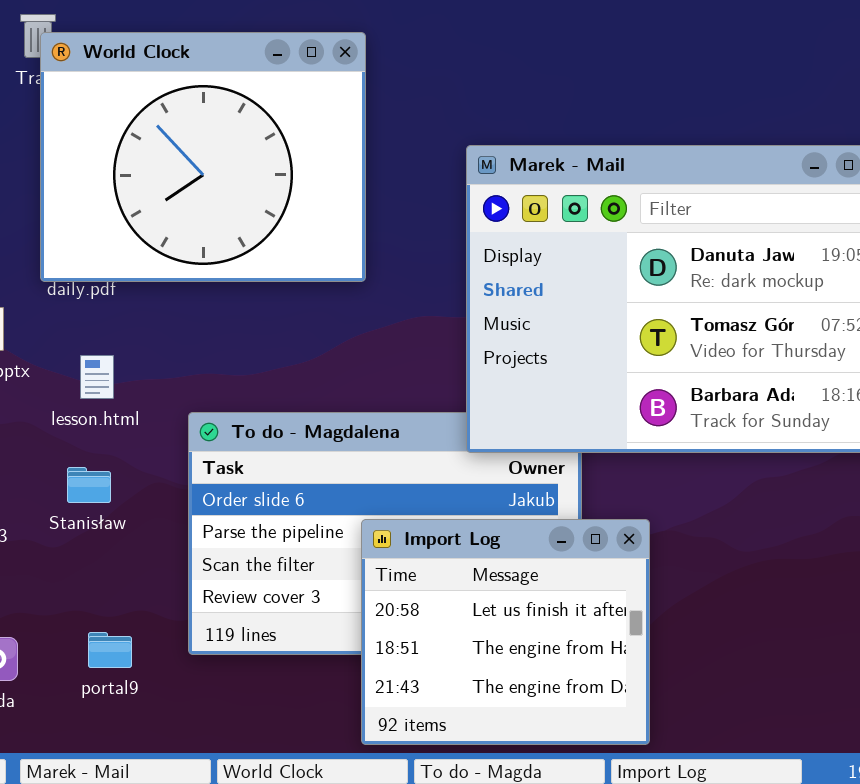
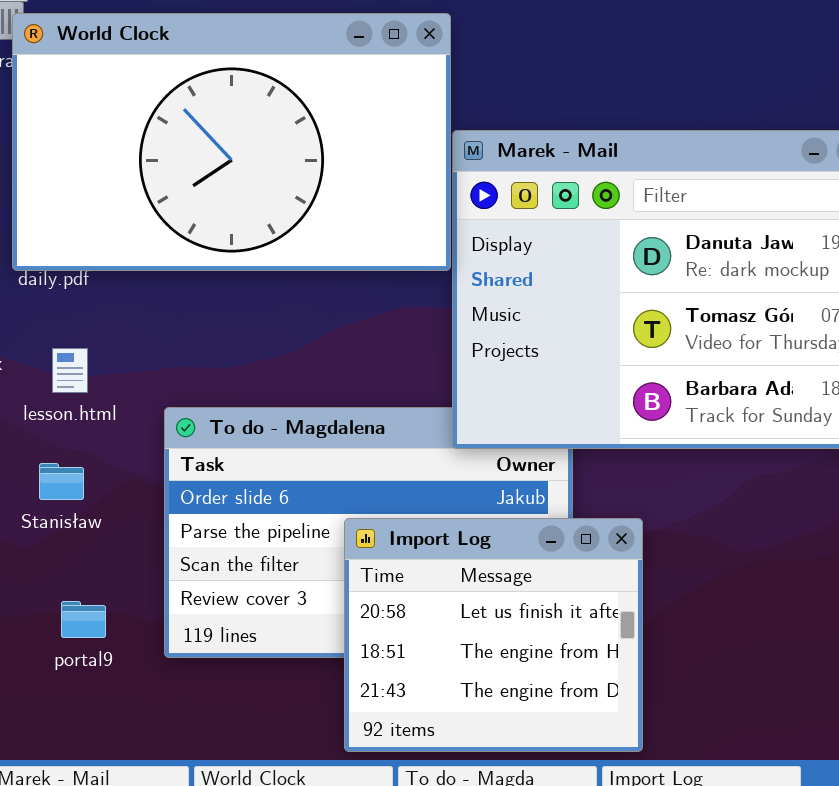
World Clock: [40,32,366,282] -> [12,13,451,271], resized
portal9: [88,632,132,668] -> [61,601,106,638], moved

